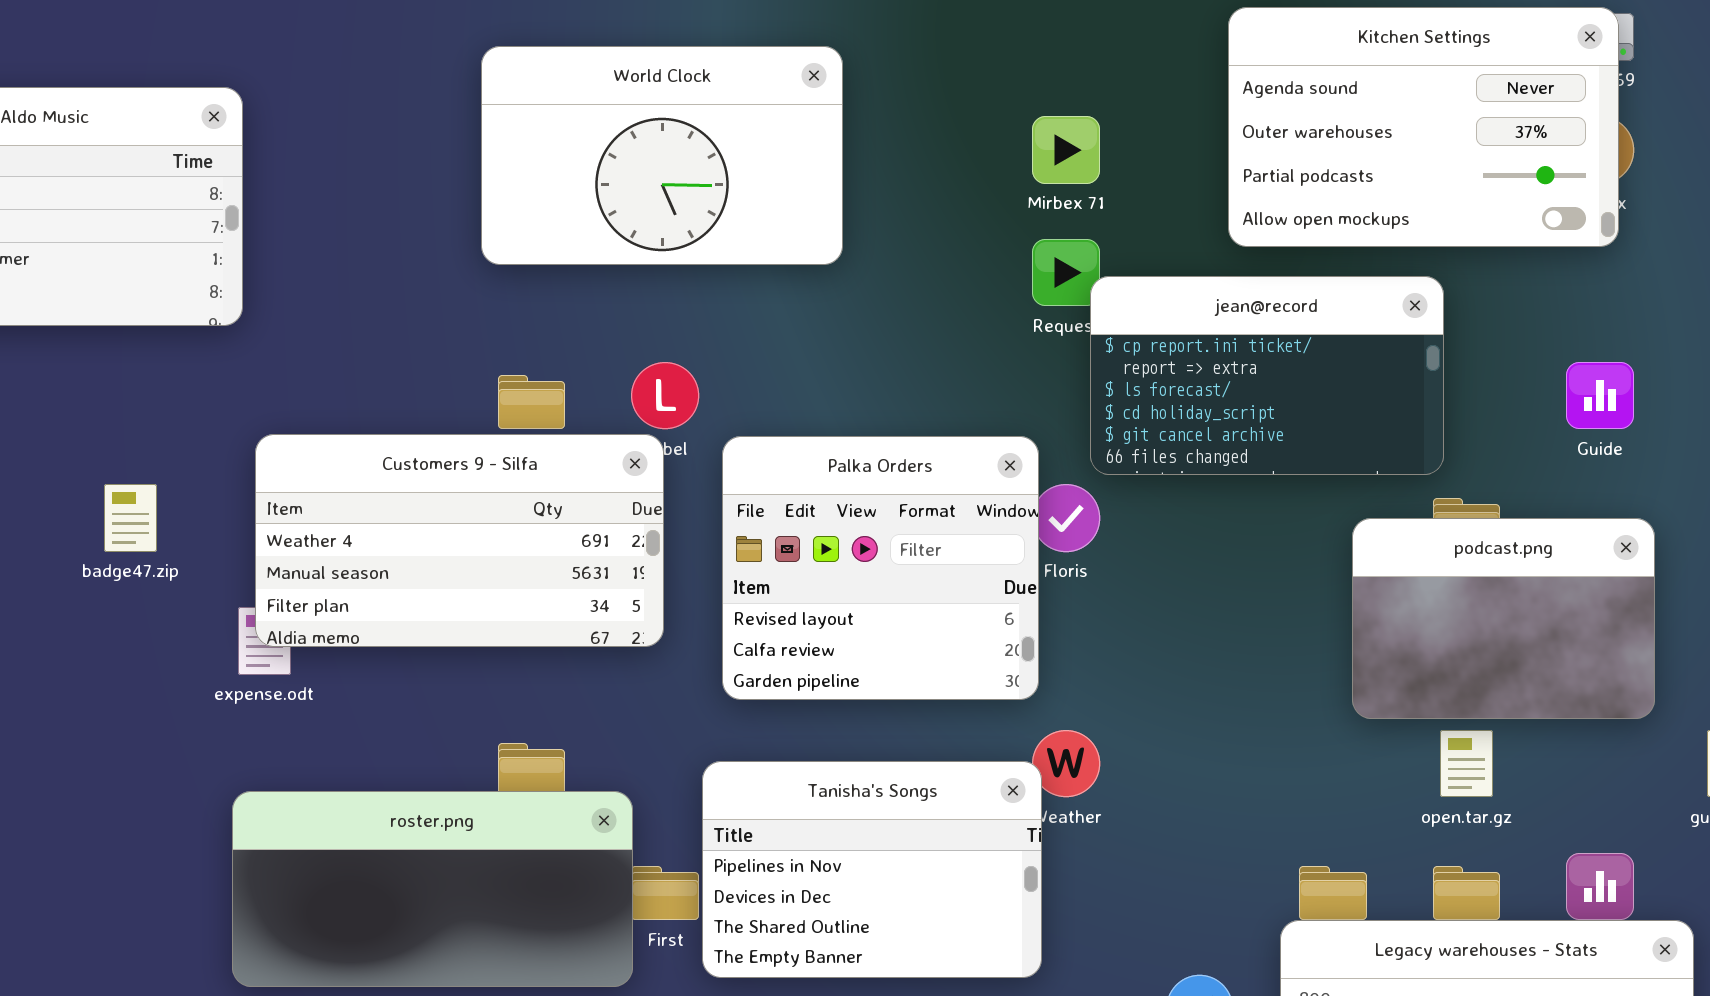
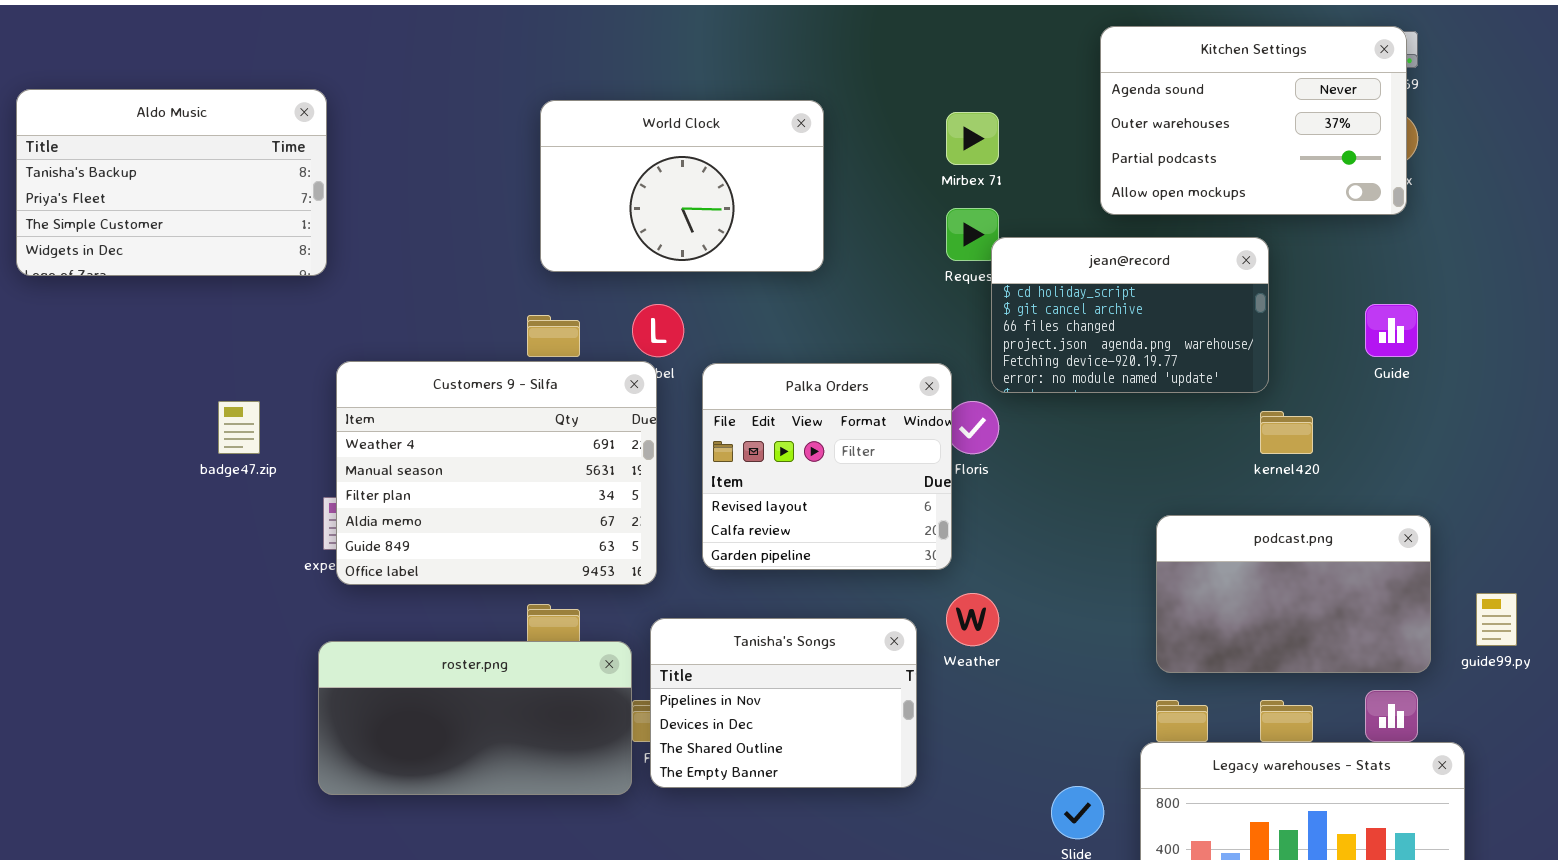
World Clock: [481,46,843,265] -> [540,100,824,272], moved
jean@record: [1090,276,1444,475] -> [991,237,1269,393], scrolled down 3 rows
Customers 9 - Silfa: [255,434,664,647] -> [336,361,657,585], resized
podcast.png: [1352,518,1655,719] -> [1156,515,1431,673], moved, resized
Tanisha's Songs: [702,761,1042,978] -> [650,618,917,788], moved

